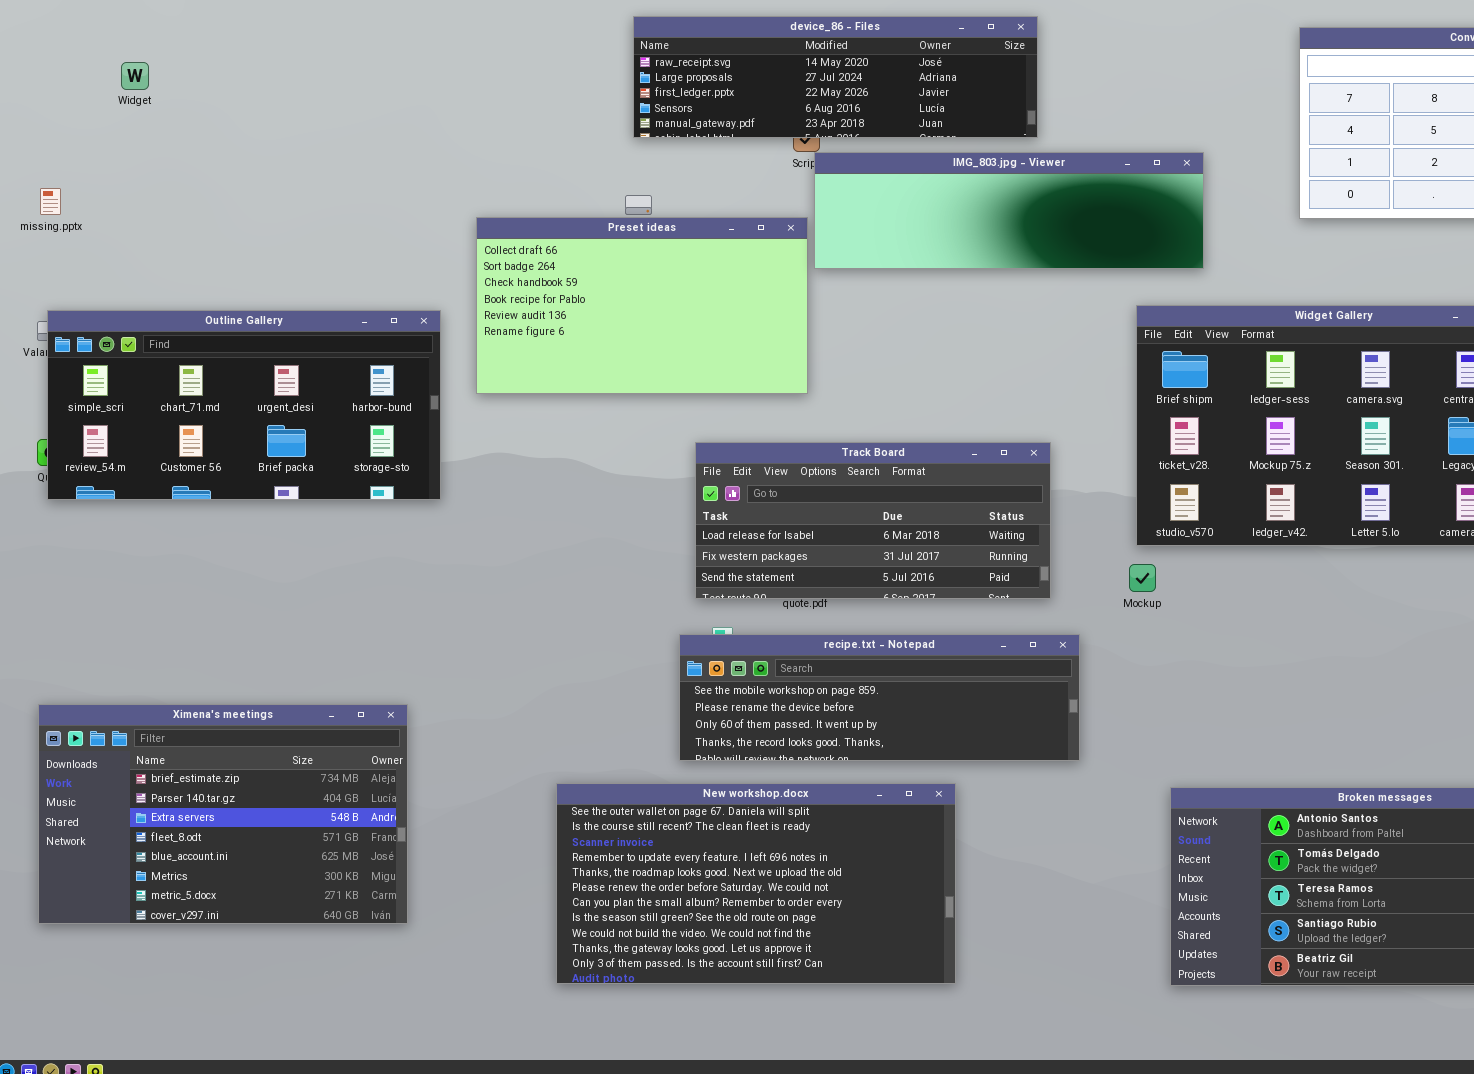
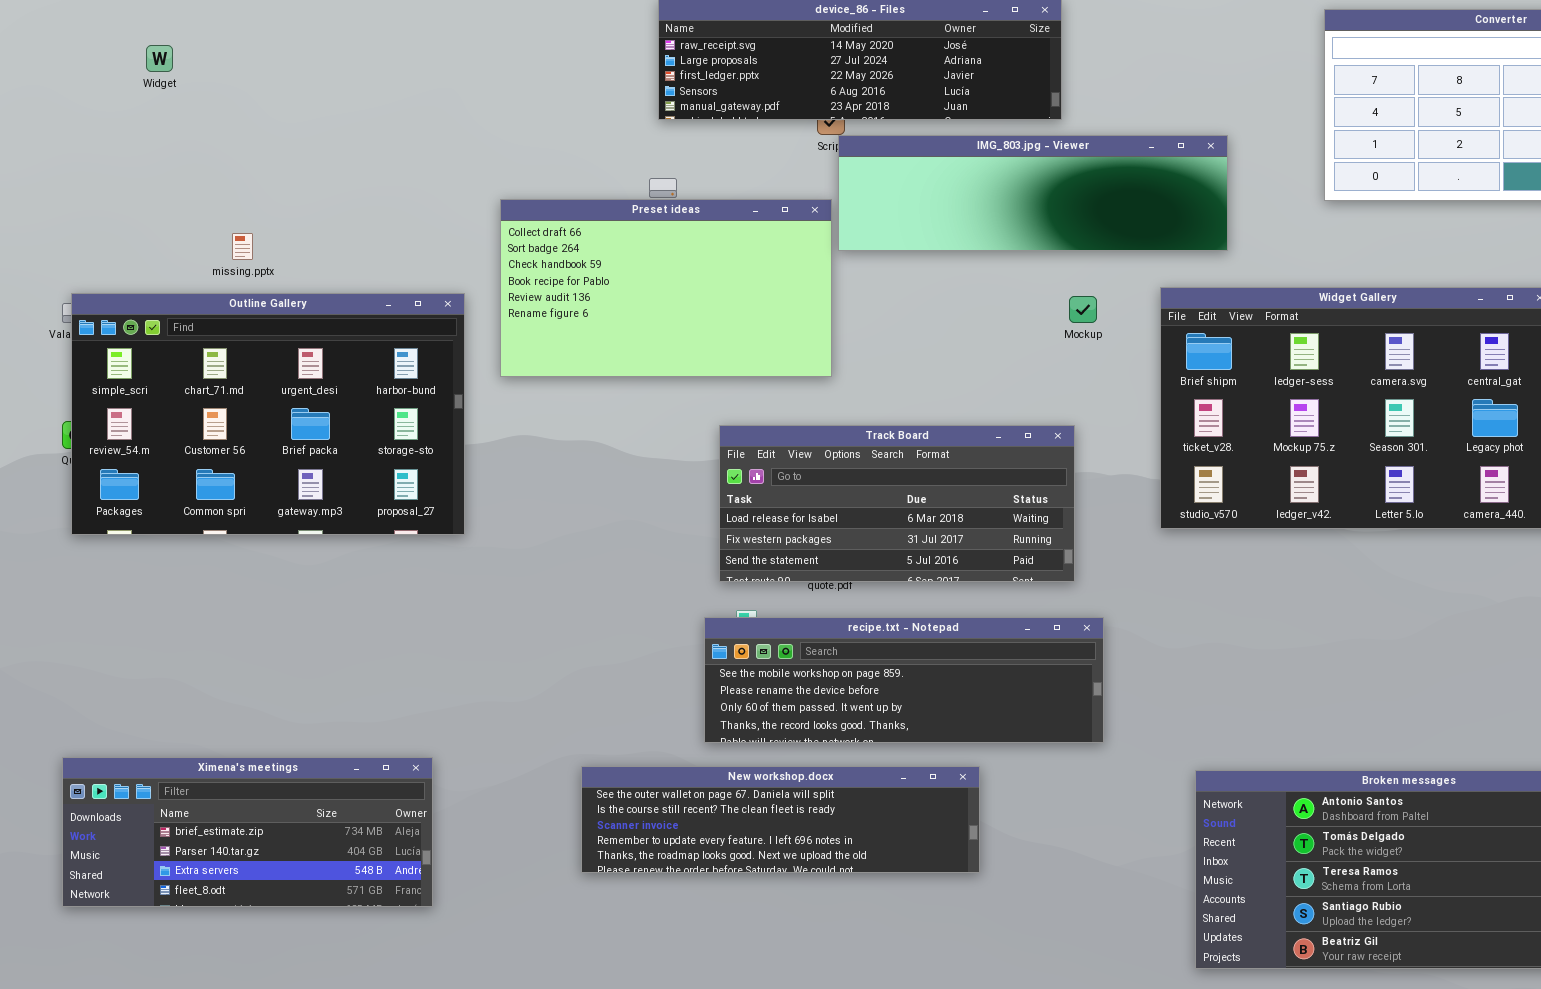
missing.pptx: [40,188,61,215] -> [232,233,253,260], moved
Outline Gallery: [47,310,441,500] -> [71,293,465,535], resized
Mockup: [1129,564,1156,592] -> [1069,296,1097,323], moved
Ximena's meetings: [38,704,408,924] -> [62,757,433,907], resized
New workshop.docx: [556,783,956,984] -> [581,766,980,873], resized

